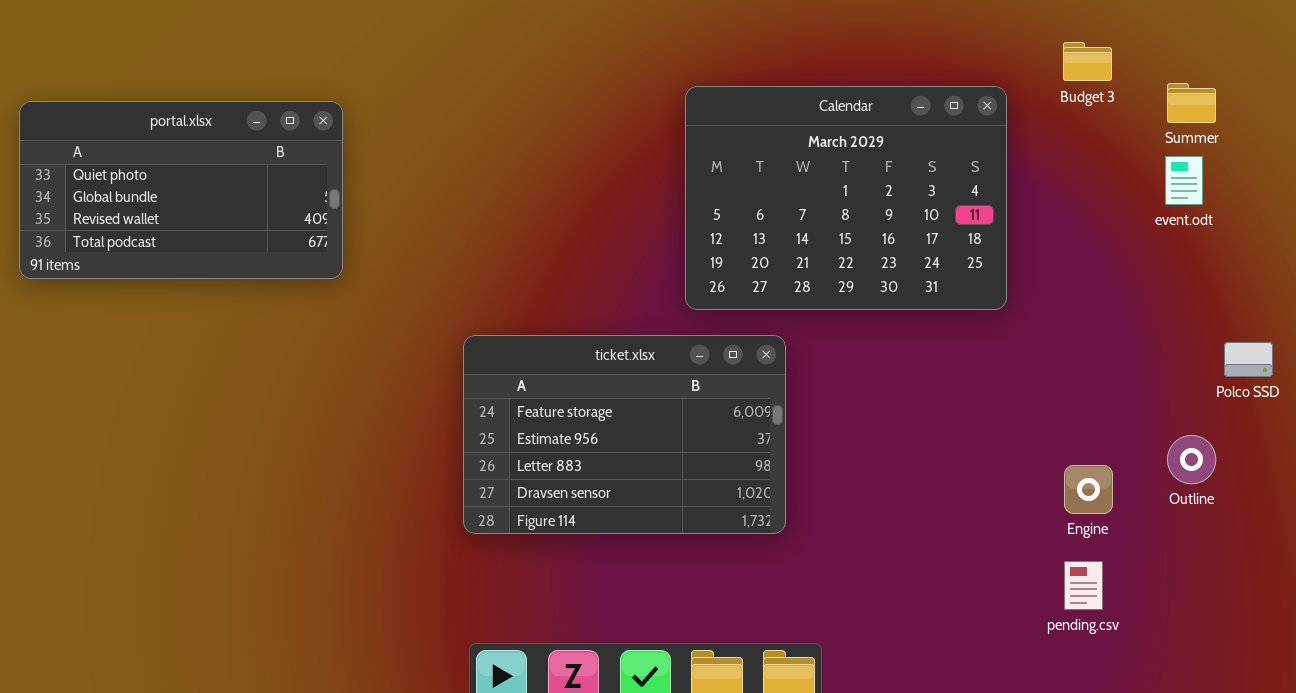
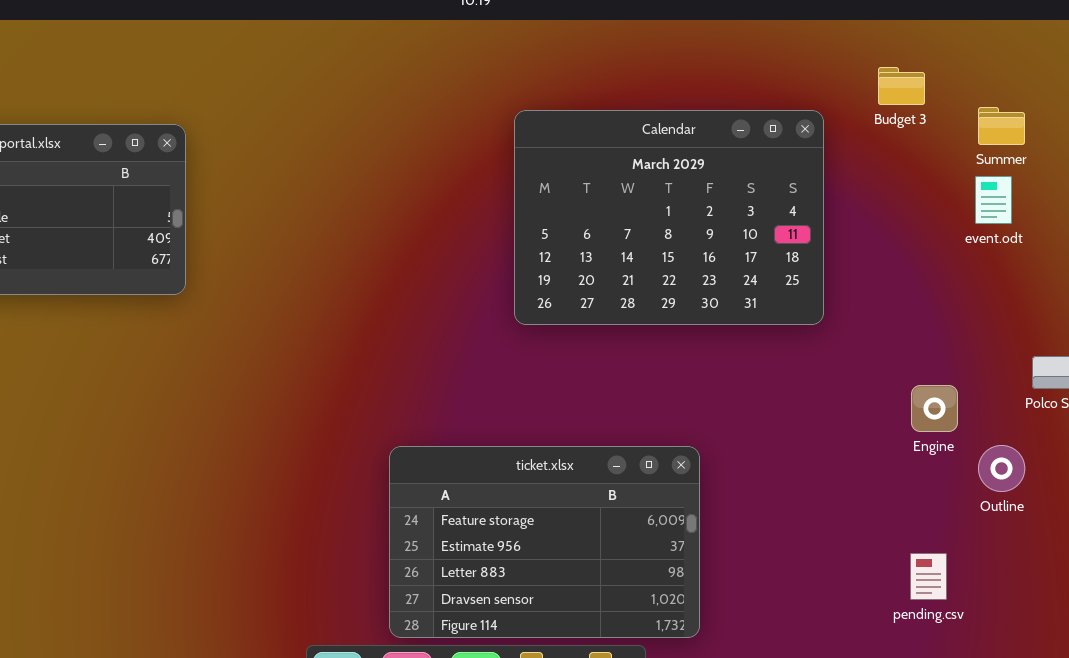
ticket.xlsx: [463,335,786,534] -> [389,446,700,638], moved
Engine: [1064,465,1113,514] -> [911,385,958,432], moved
pending.csv: [1064,561,1103,610] -> [910,553,947,600], moved

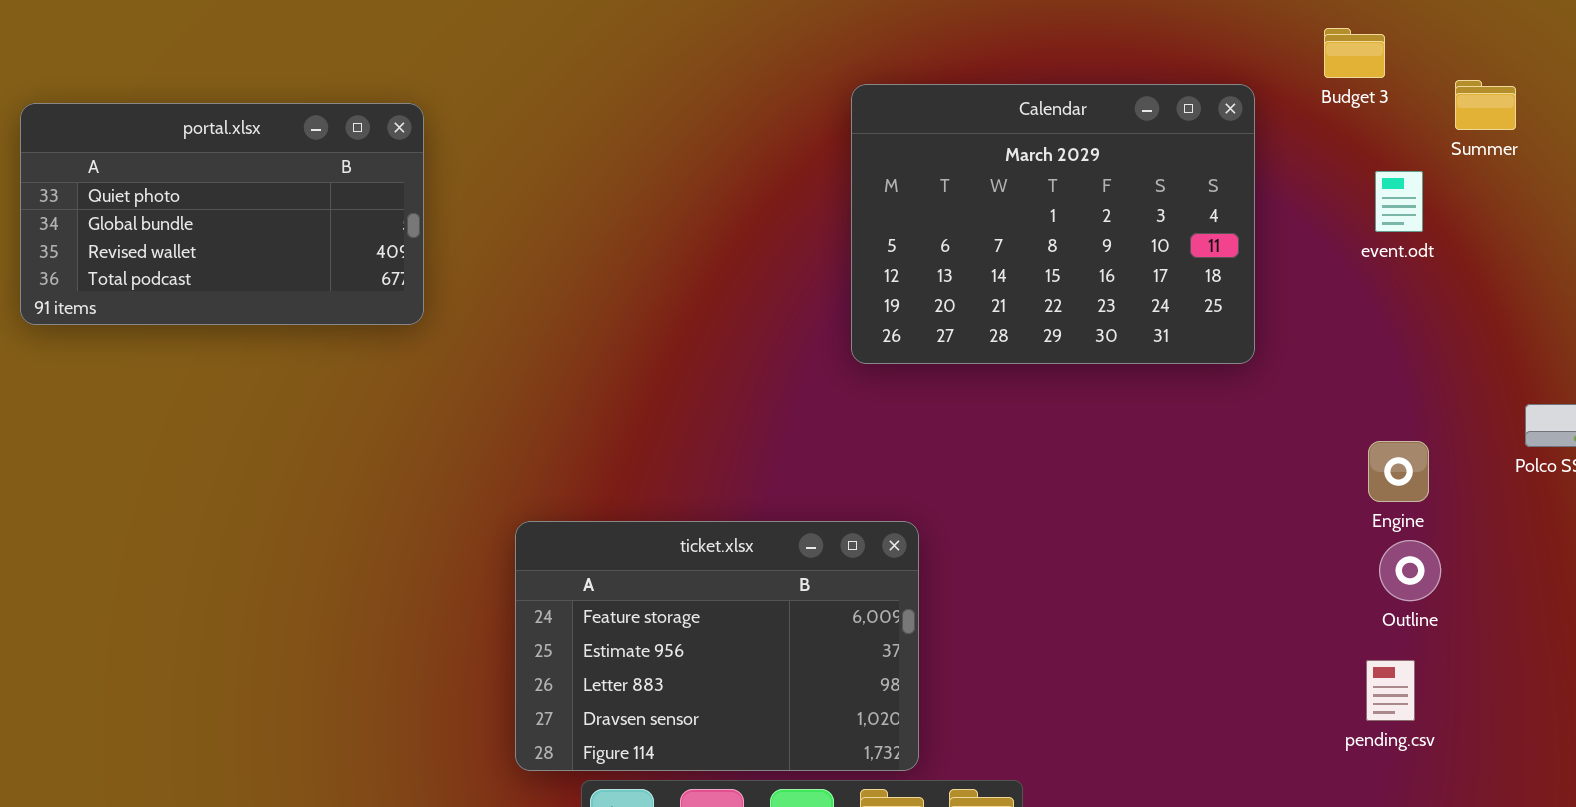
event.odt: [975,176,1012,224] -> [1375,171,1423,232], moved
Outline: [978,445,1025,492] -> [1379,540,1441,601], moved
ticket.xlsx: [389,446,700,638] -> [515,521,919,771], moved

